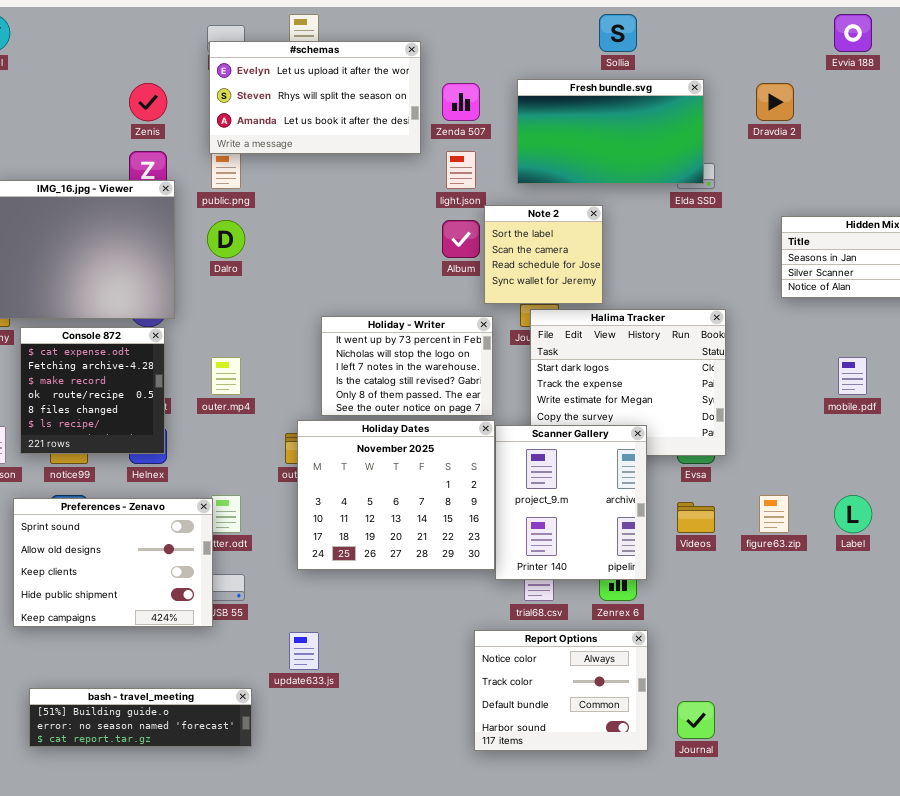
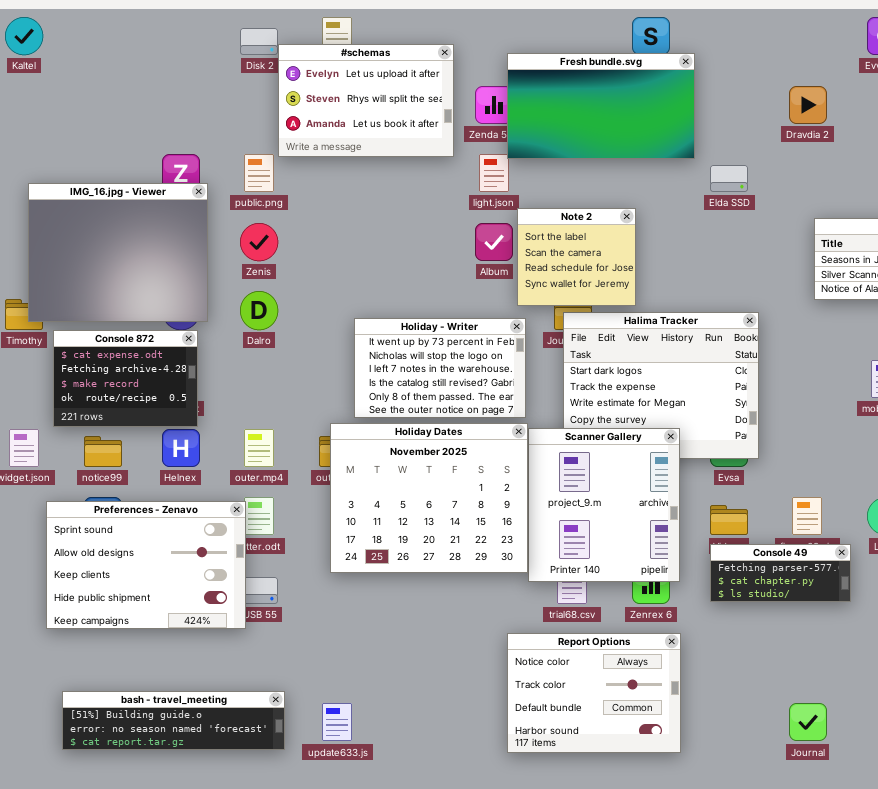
#schemas: [209,41,421,154] -> [278,44,454,157], resized
Fresh bundle.svg: [517,79,704,184] -> [507,53,695,159], moved
Zenis: [129,83,167,121] -> [240,223,278,261], moved
Dalro: [207,220,245,258] -> [240,291,278,330], moved
Console 872: [20,327,165,454] -> [53,330,198,427], resized
outer.mp4: [211,357,241,395] -> [244,429,274,467], moved
Console 49: none -> [710,544,851,602], opened
update633.js: [289,632,319,670] -> [322,703,352,741], moved
Journal: [677,701,715,739] -> [789,703,827,741], moved

